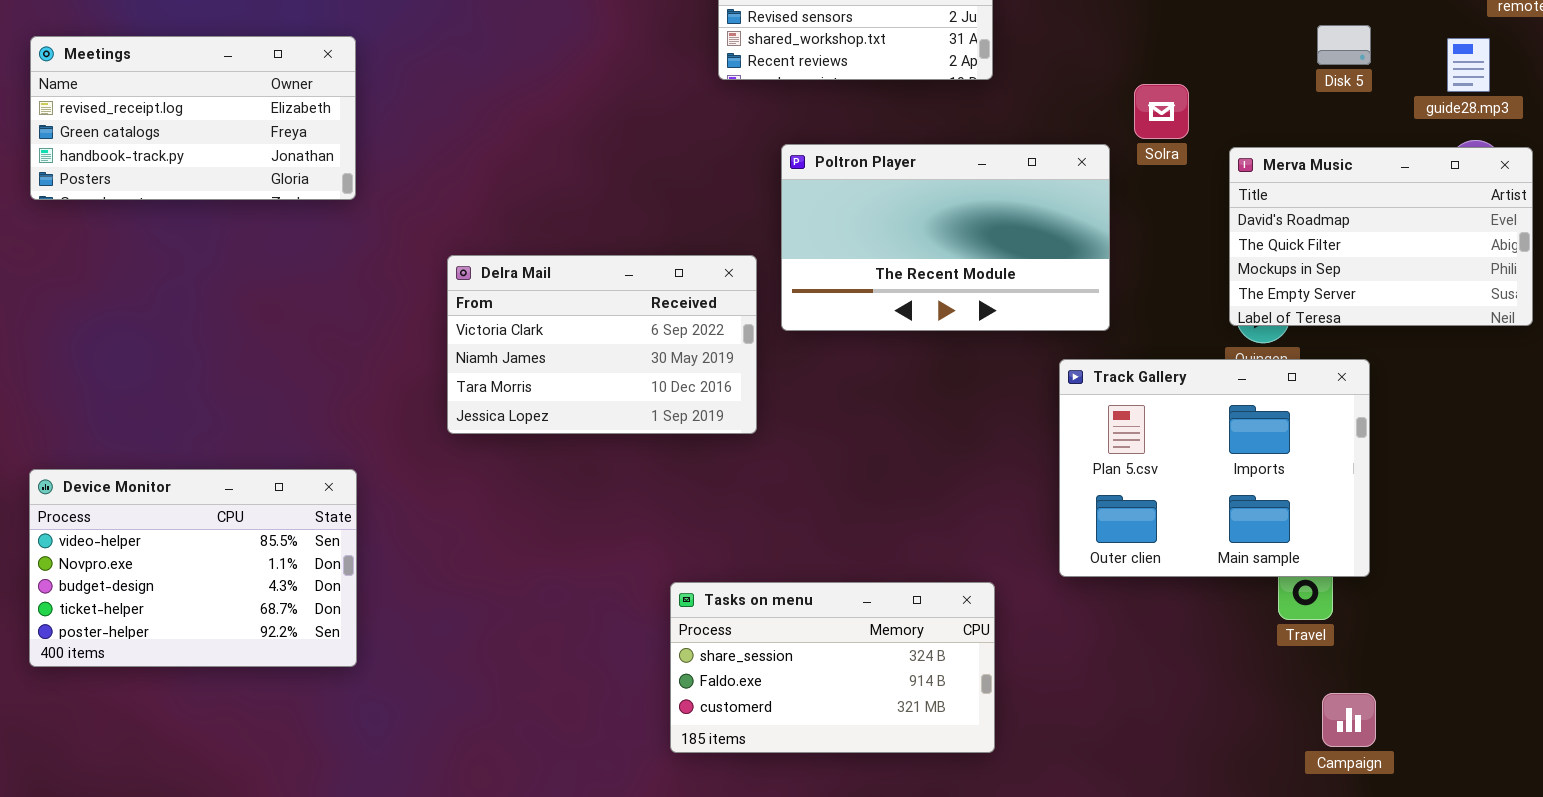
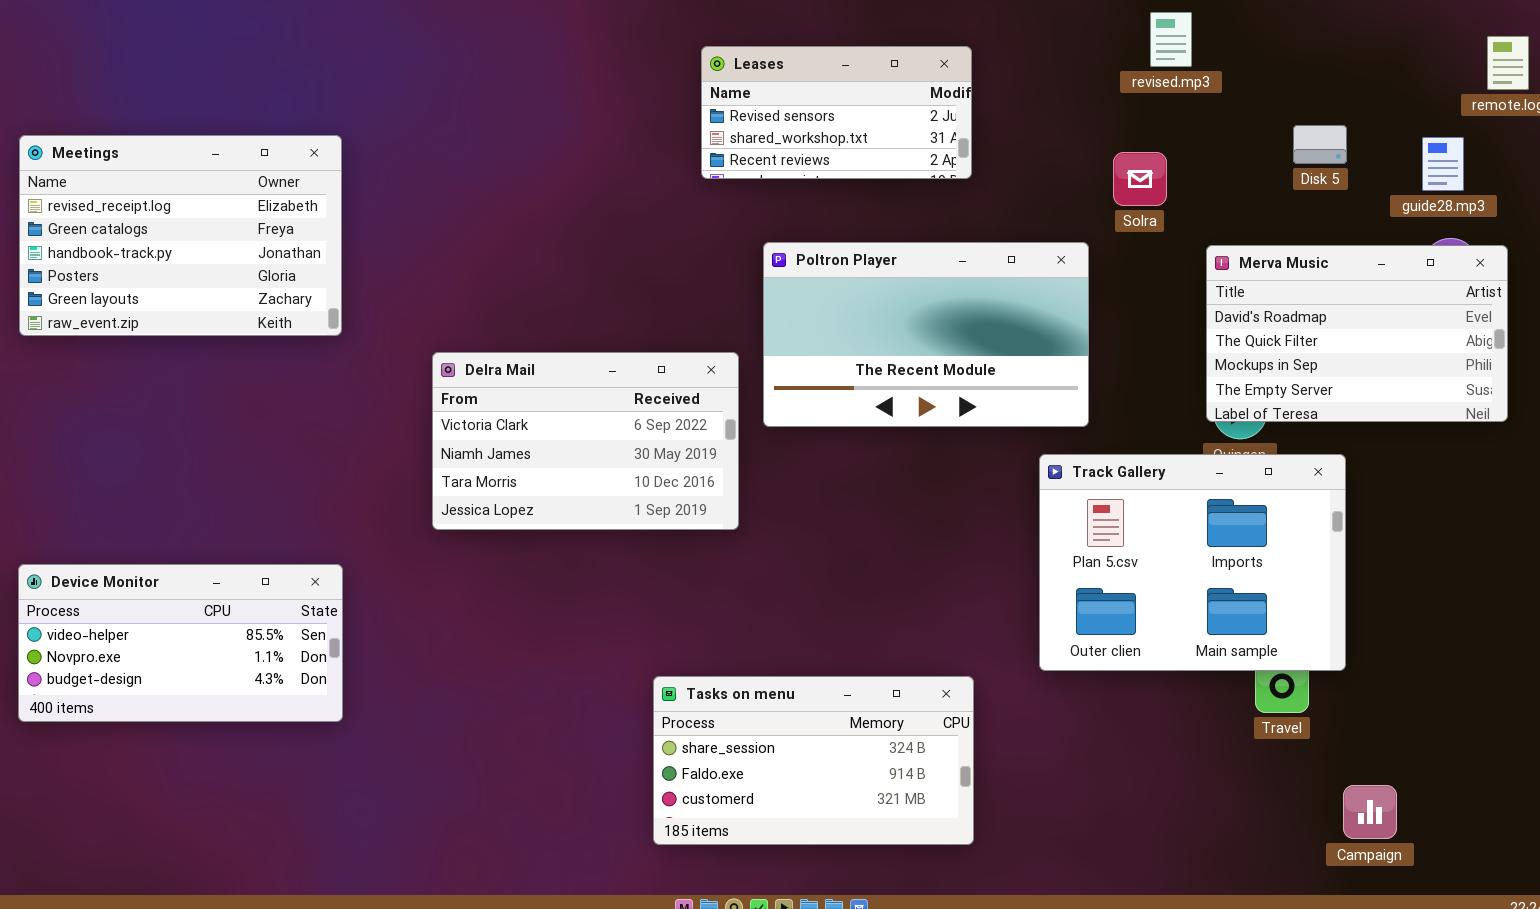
Meetings: [30,36,356,200] -> [19,135,342,336], resized
Solra: [1134,84,1189,139] -> [1113,152,1167,206], moved
Device Monitor: [29,469,357,667] -> [18,564,343,722], resized
Campaign: [1322,693,1376,747] -> [1343,785,1397,839], moved

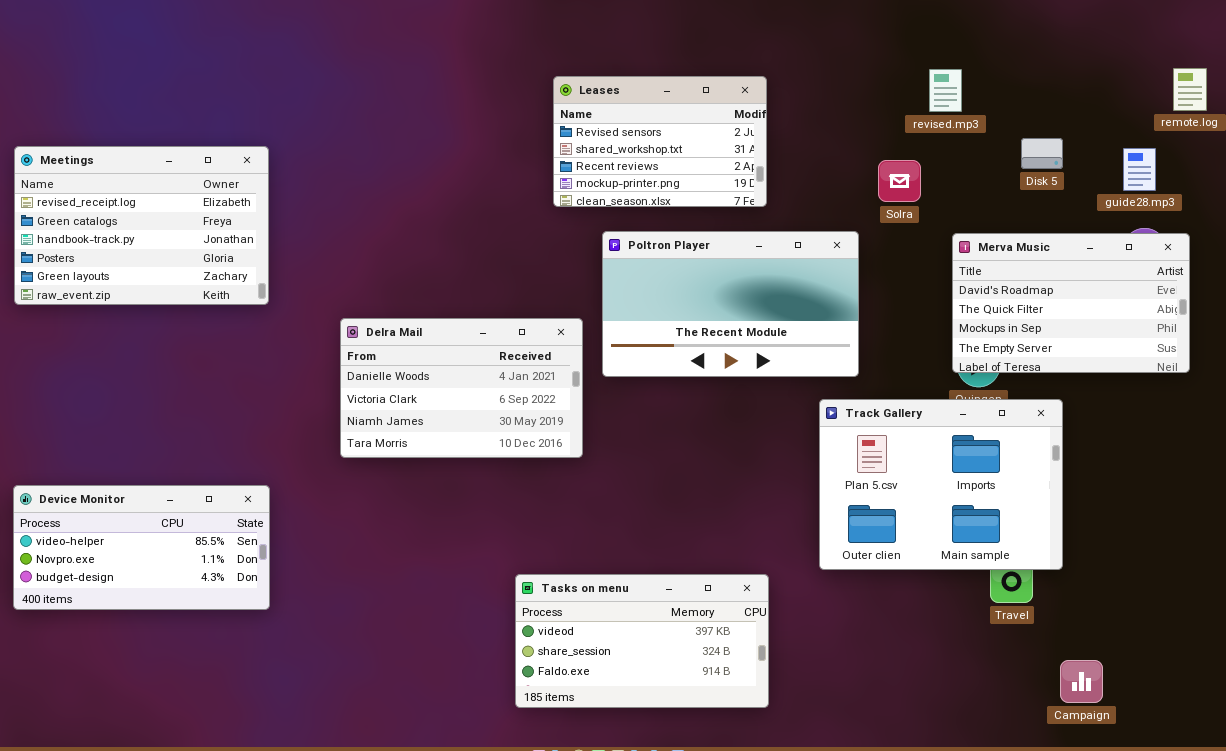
revised.mp3: [1150,12,1192,67] -> [929,69,962,112], moved
Leases: [701,46,972,179] -> [553,76,767,207], resized
Delra Mail: [432,352,739,530] -> [340,318,583,458], scrolled up 1 row
Tasks on menu: [653,676,974,845] -> [515,574,769,708], scrolled up 1 row

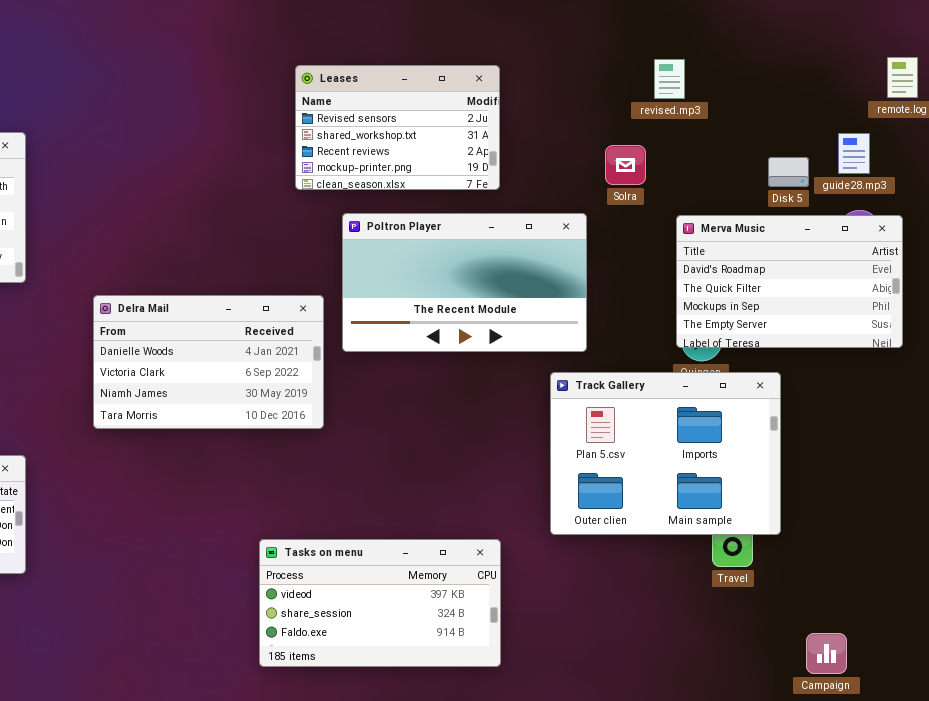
Disk 5: [1021,138,1063,169] -> [768,157,809,187], moved
Campaign: [1060,660,1103,703] -> [806,633,847,674], moved

